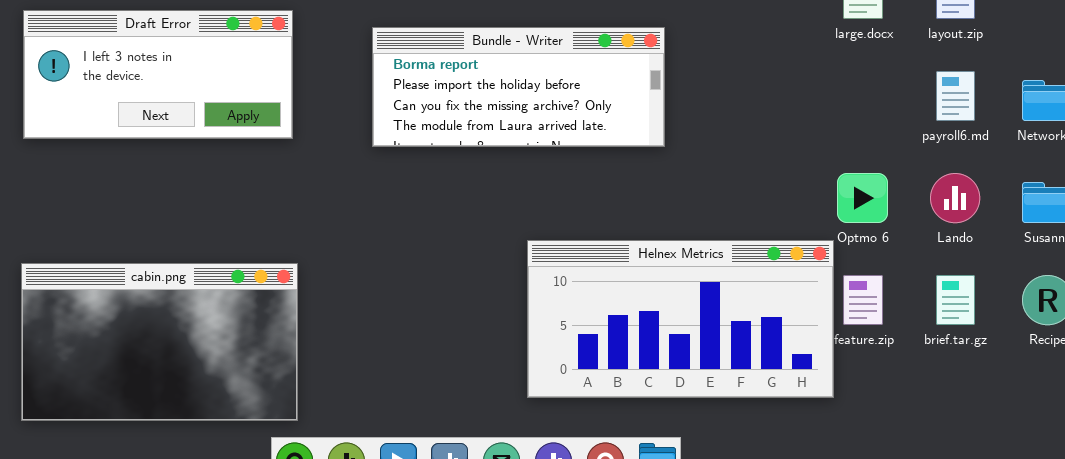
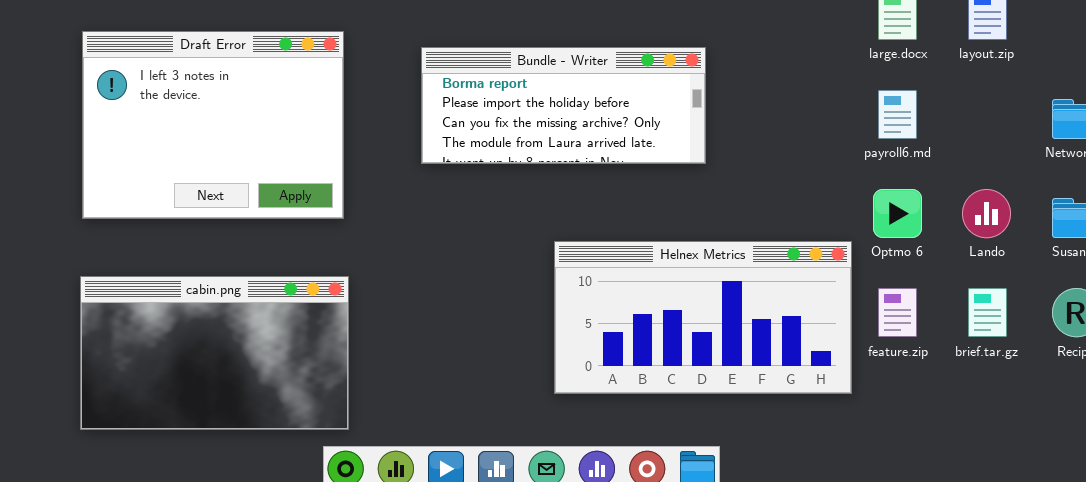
Draft Error: [23,10,293,139] -> [82,31,344,219], resized
payroll6.md: [936,71,975,121] -> [878,90,917,139], moved
Helnex Metrics: [527,240,834,398] -> [554,241,852,394], moved

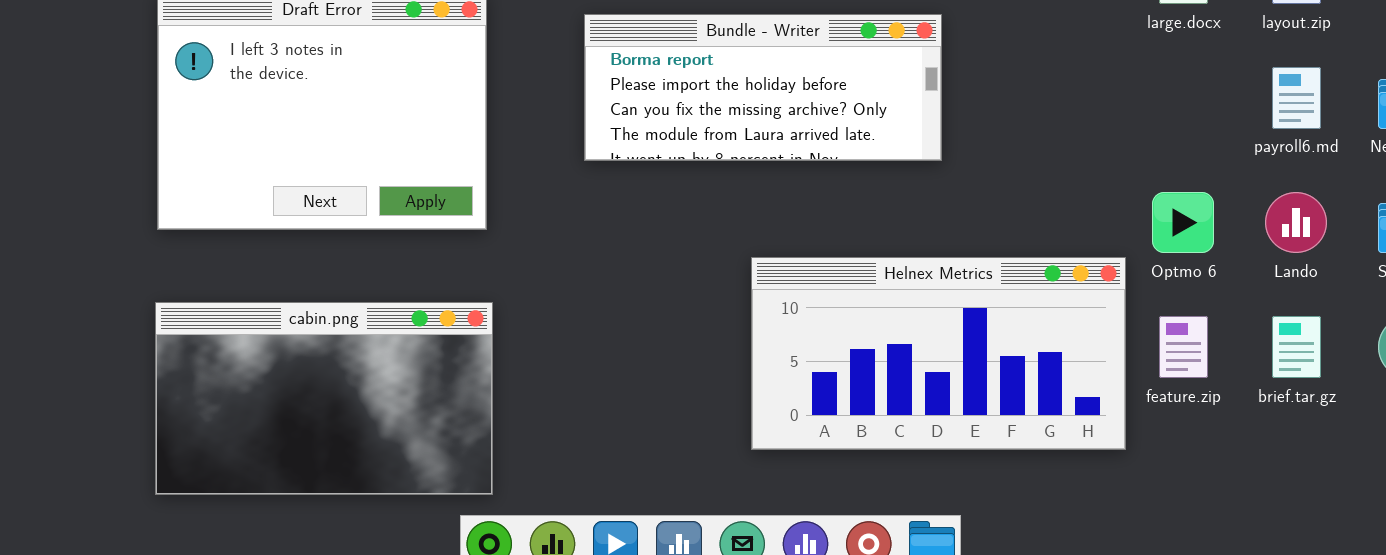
payroll6.md: [878,90,917,139] -> [1272,67,1321,129], moved

